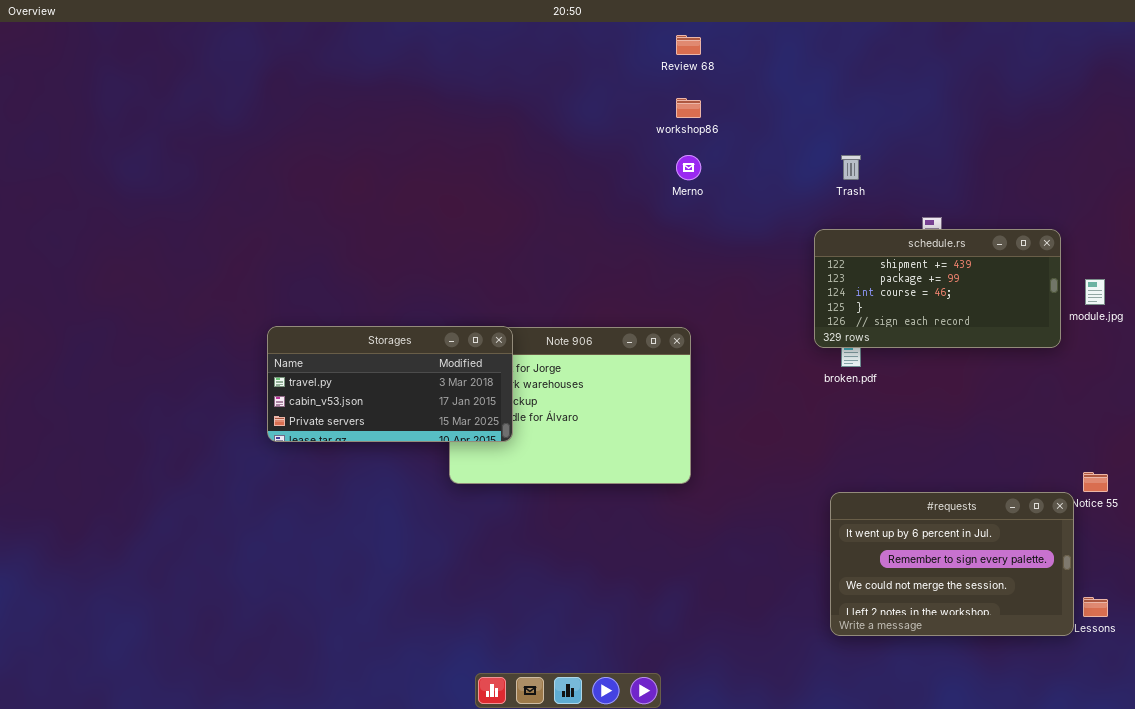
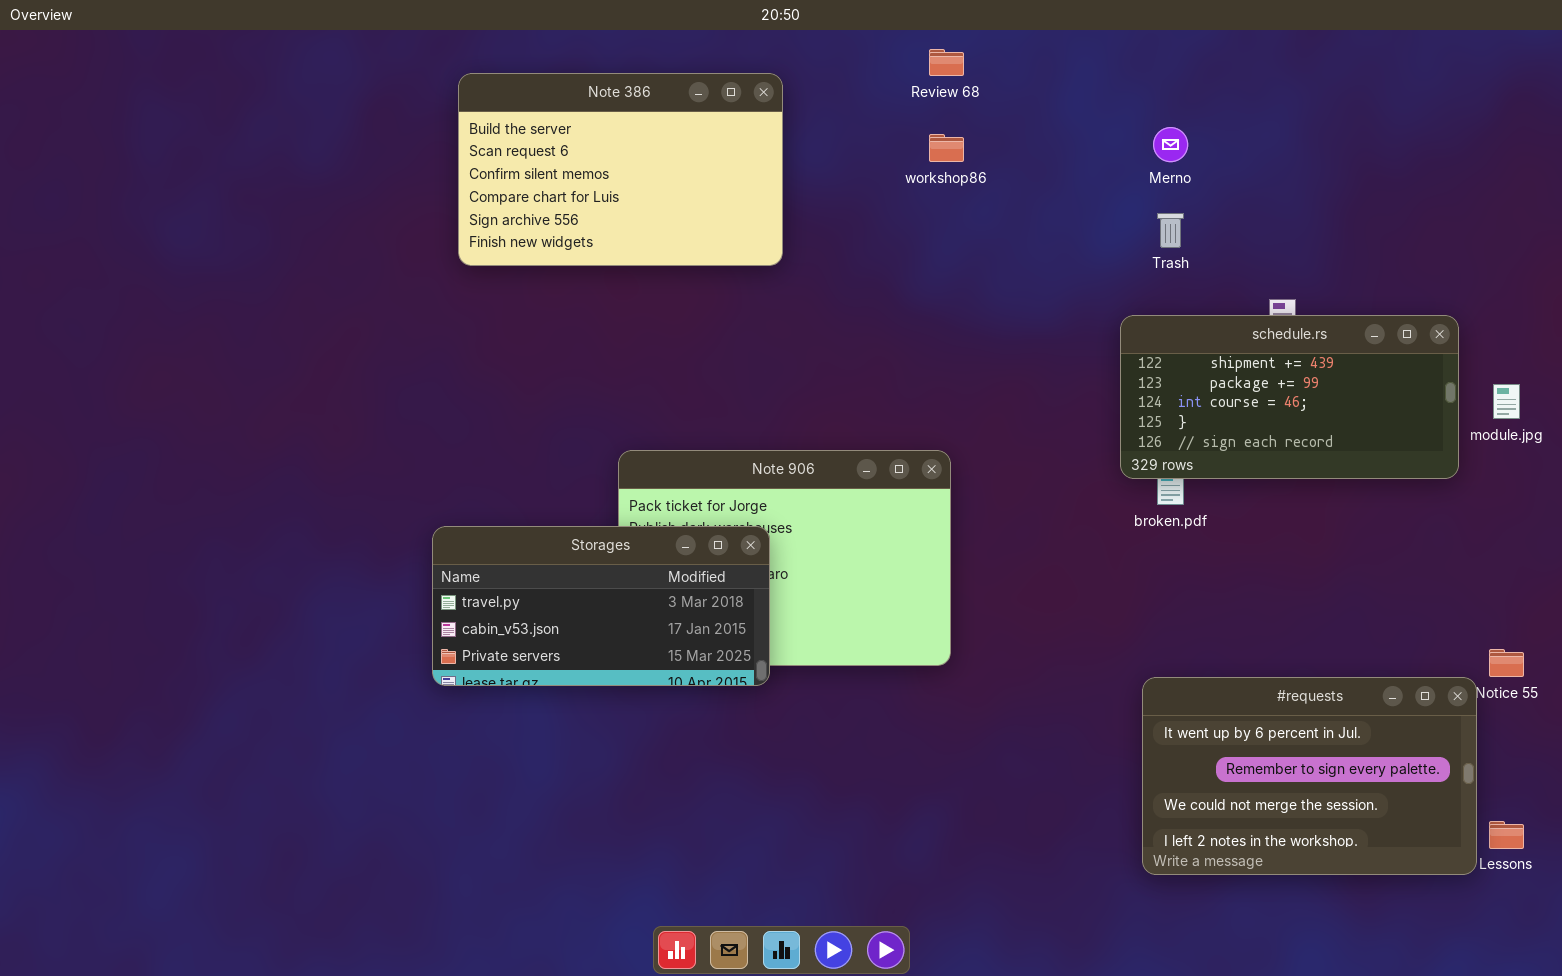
Note 386: none -> [458,73,783,266], opened
Merno: [676,155,701,180] -> [1153,127,1188,162], moved
Storages: [267,326,513,442] -> [432,526,770,686], moved

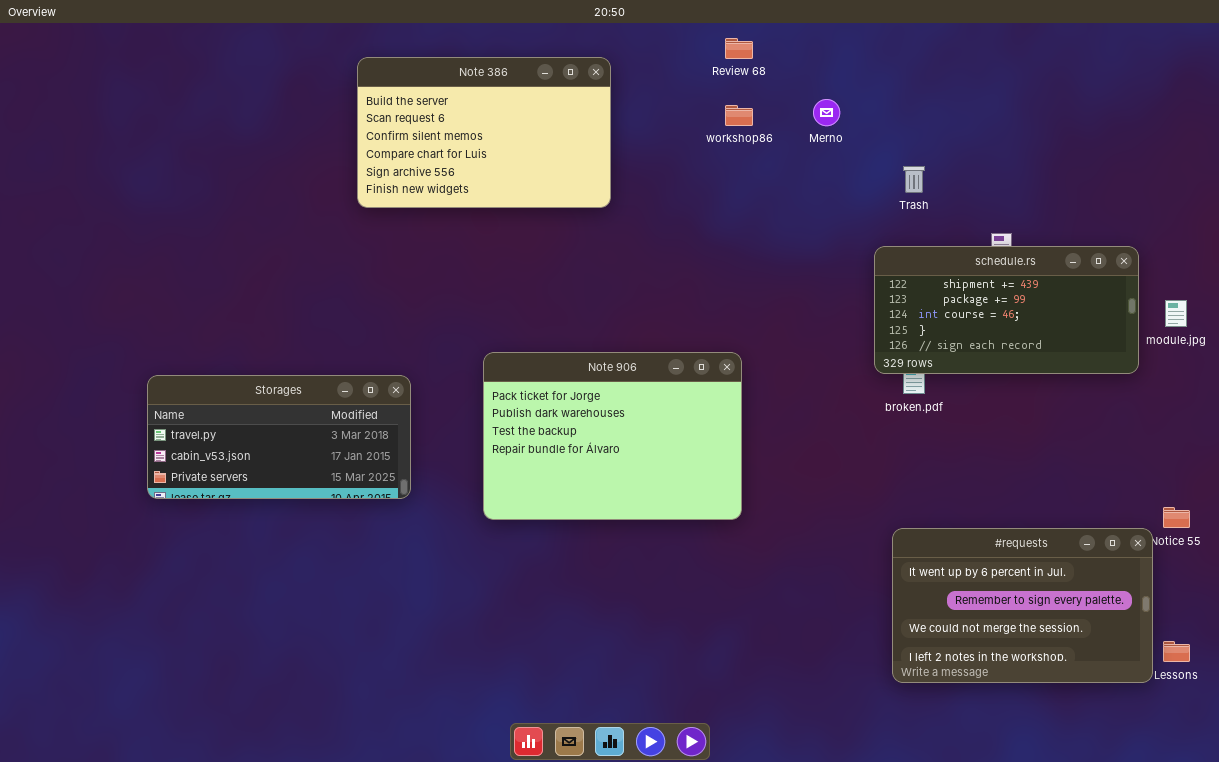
Merno: [1153,127,1188,162] -> [813,99,840,126], moved
Storages: [432,526,770,686] -> [147,375,411,499], moved

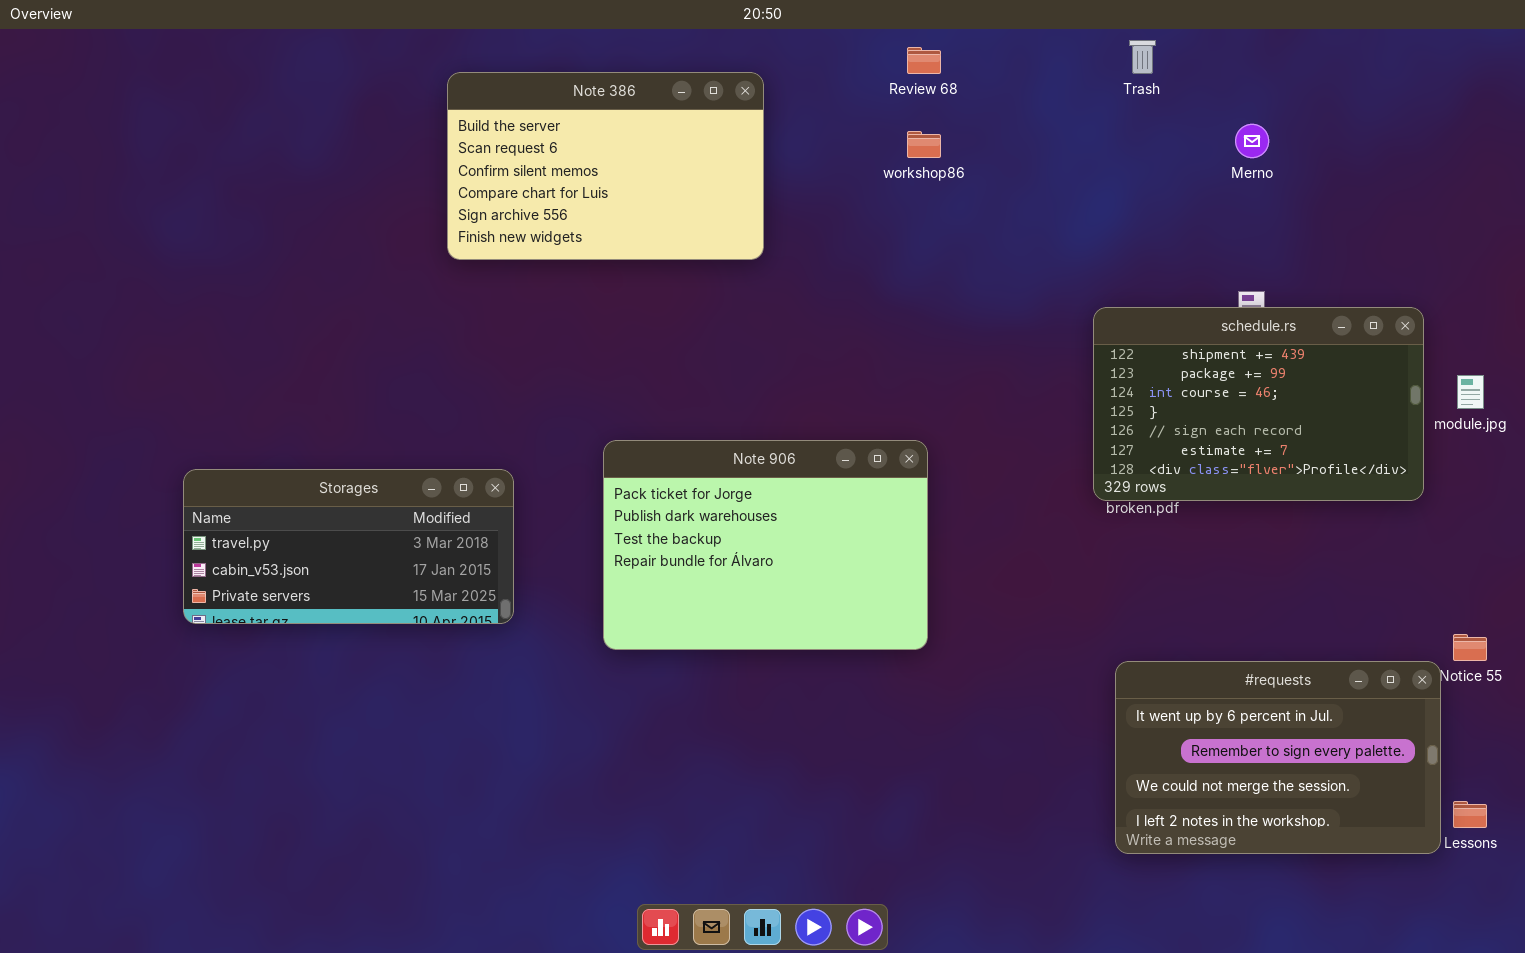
Merno: [813,99,840,126] -> [1235,124,1269,158], moved
Trash: [903,166,925,193] -> [1129,40,1156,74], moved
schedule.rs: [874,246,1139,374] -> [1093,307,1424,501], resized

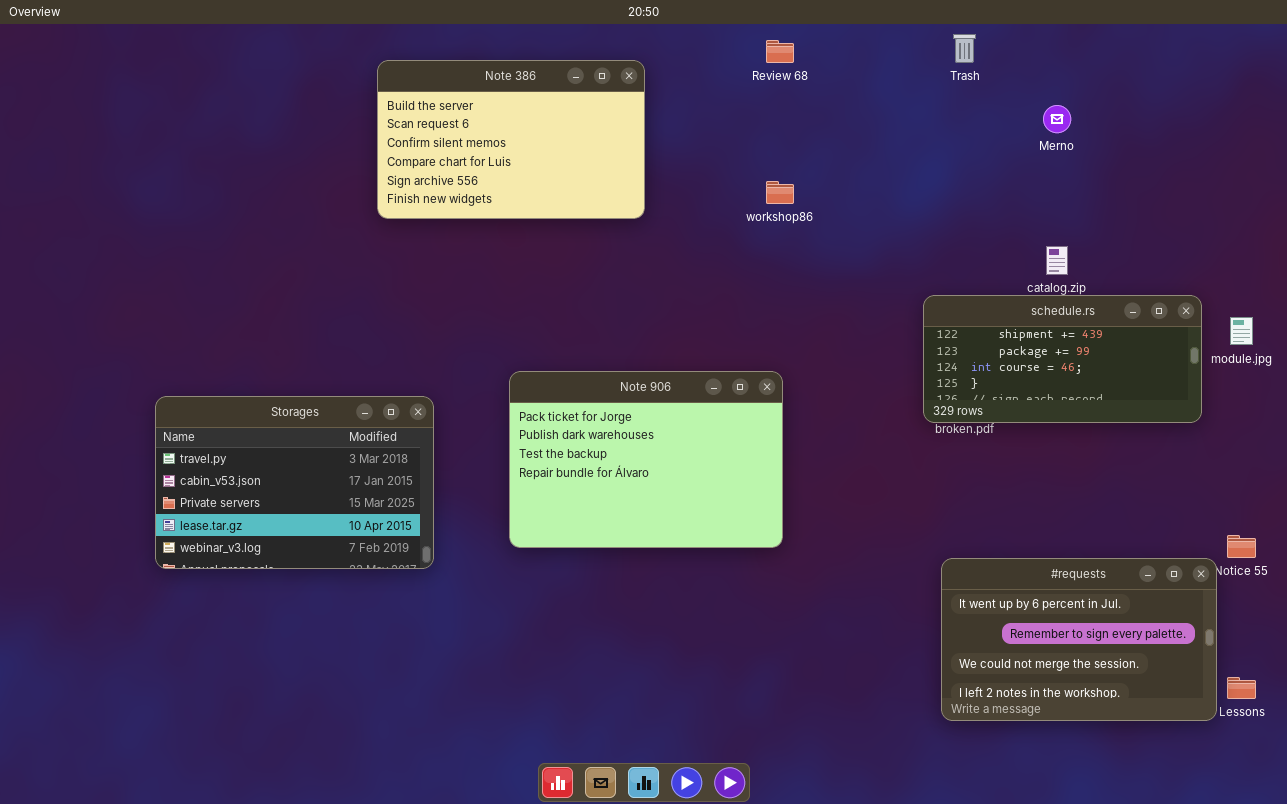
workshop86: [907,131,941,158] -> [766,181,794,204], moved
schedule.rs: [1093,307,1424,501] -> [923,295,1202,423], resized
Storages: [183,469,514,624] -> [155,396,434,569], resized

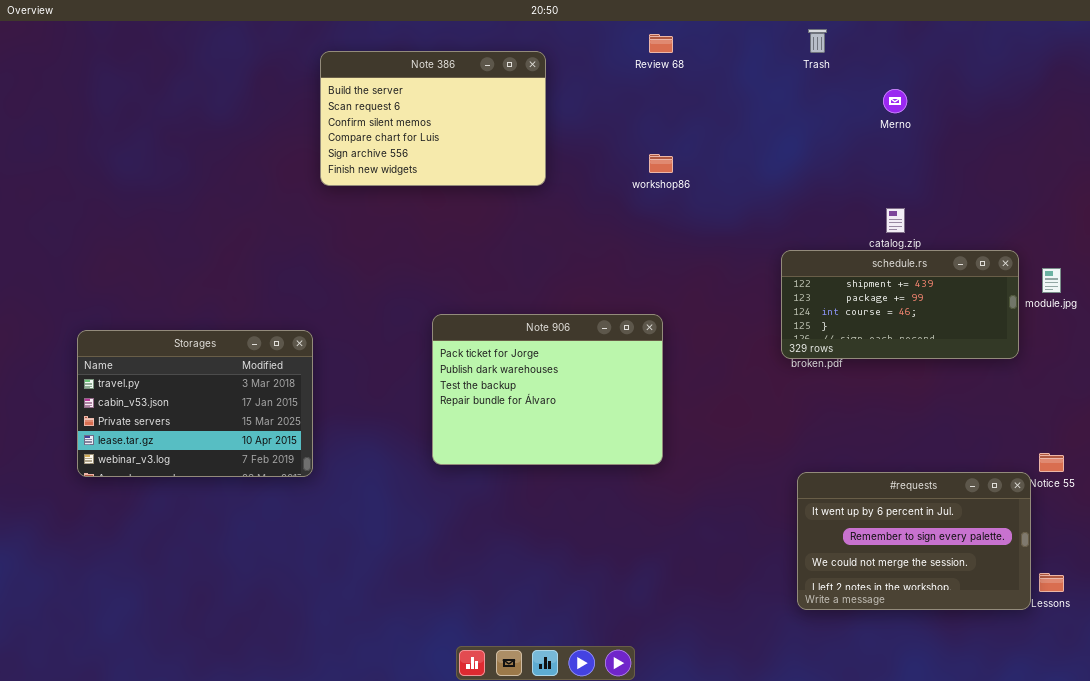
Storages: [155,396,434,569] -> [77,330,313,477], moved

